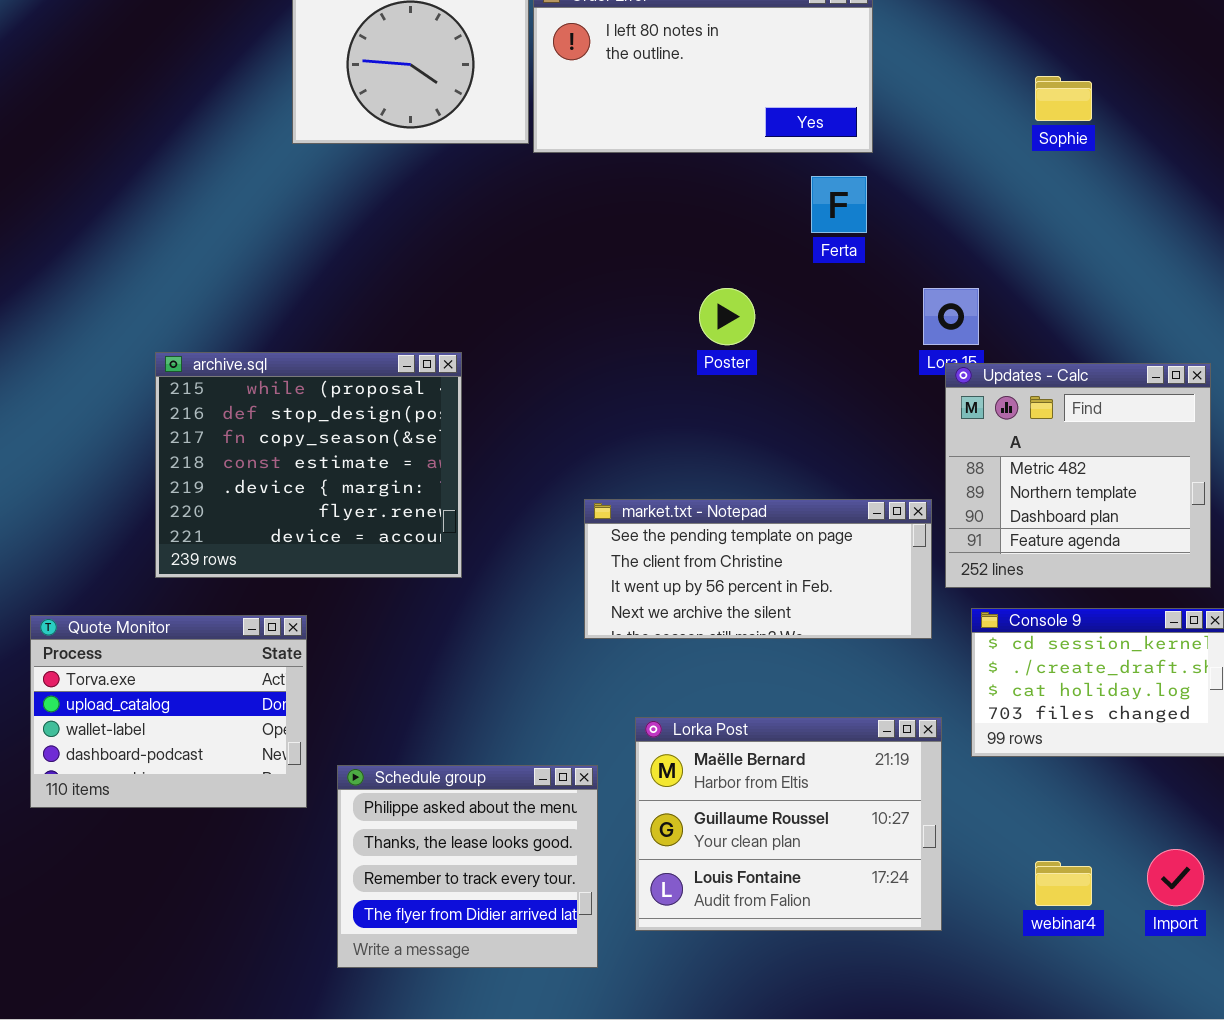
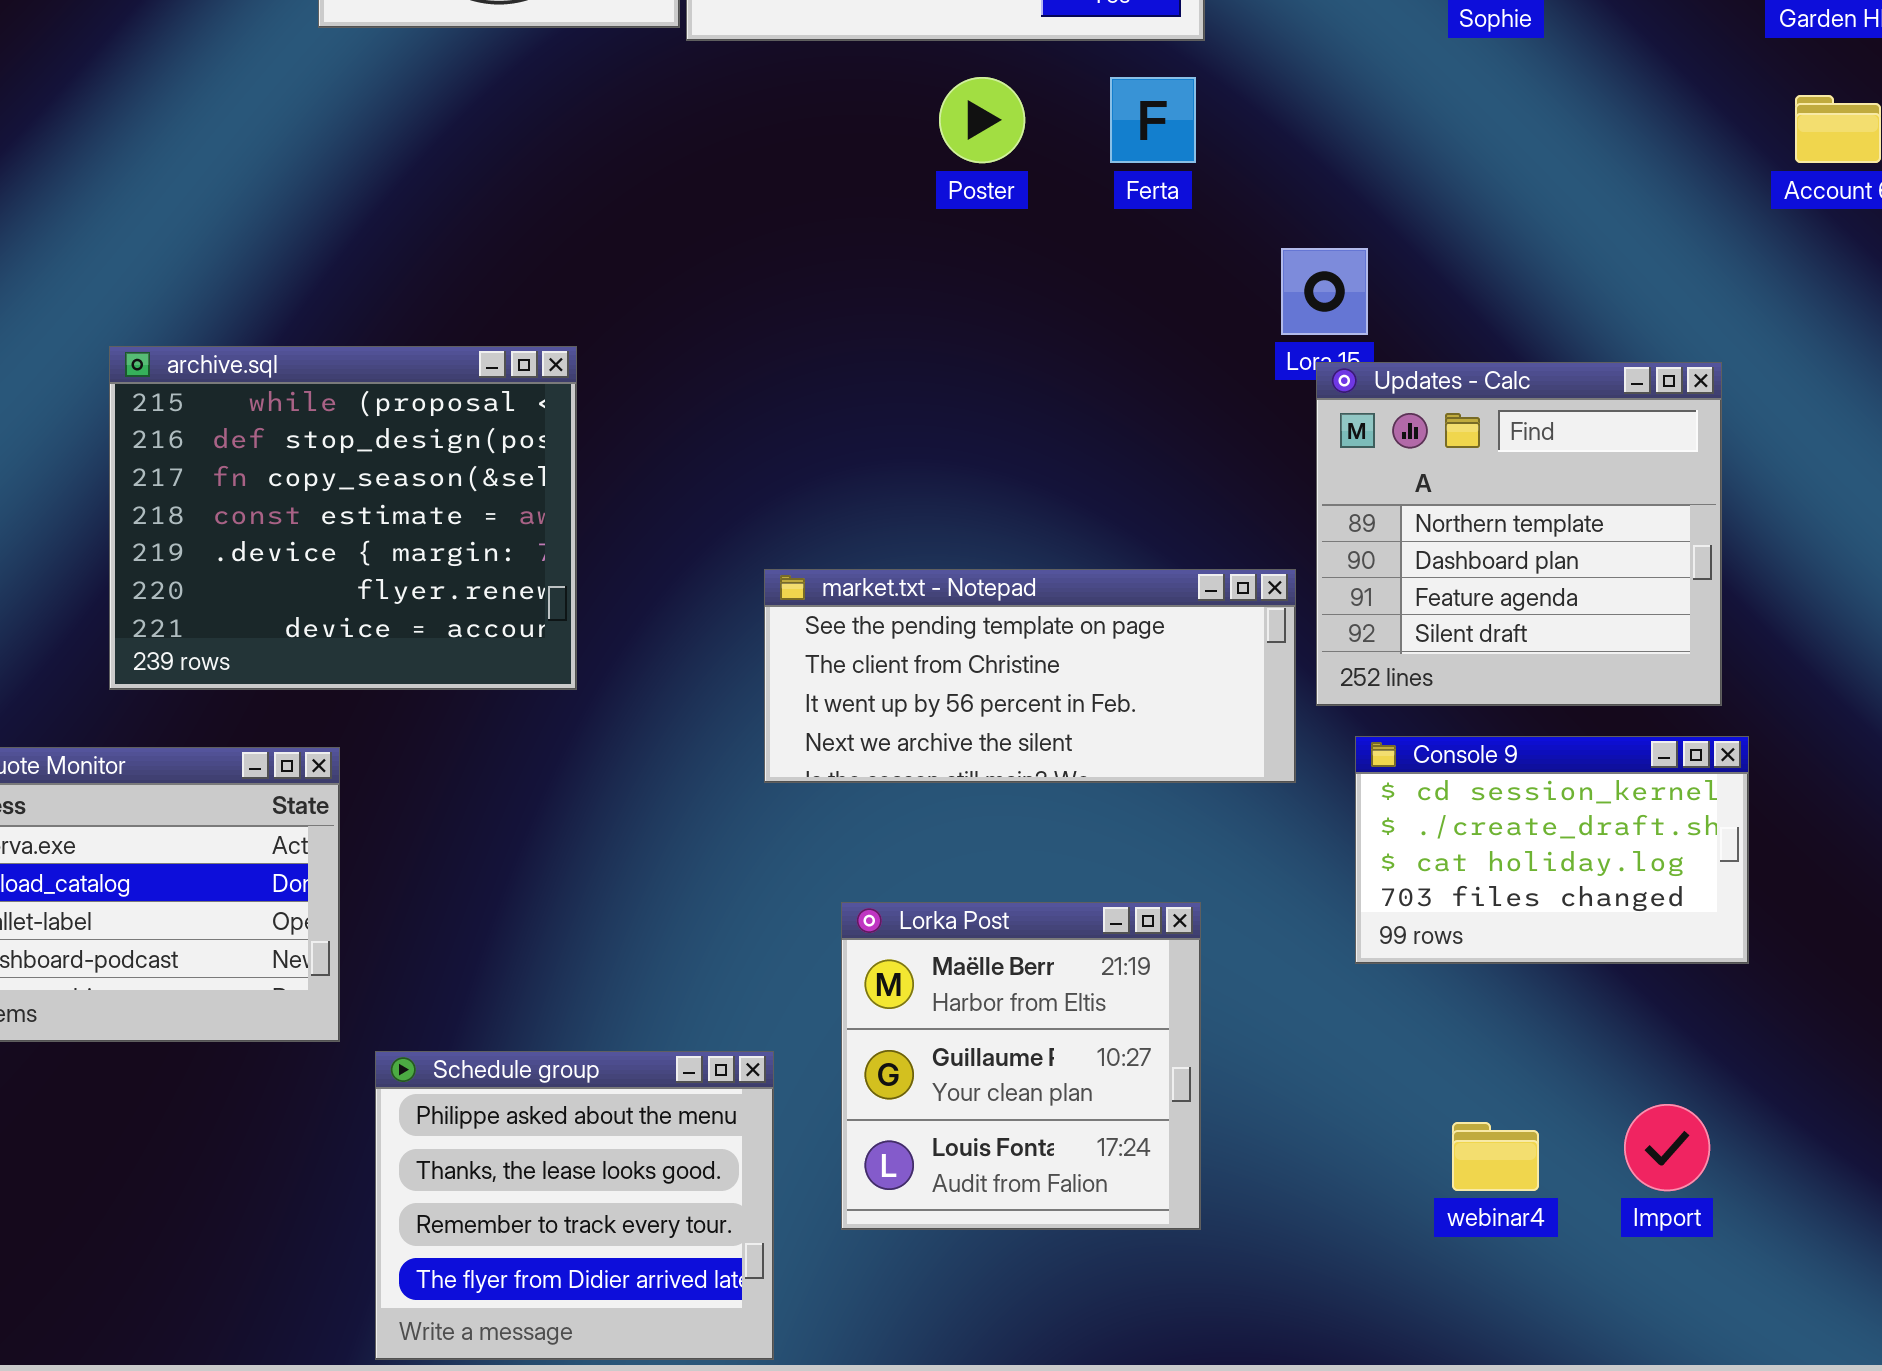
Poster: [699,288,755,345] -> [939,77,1025,163], moved
Updates - Calc: [945,363,1211,588] -> [1316,362,1722,706], scrolled down 1 row
Lorka Post: [635,717,942,931] -> [841,902,1201,1230], resized
Schedule group: [337,765,598,968] -> [375,1051,774,1360], moved

